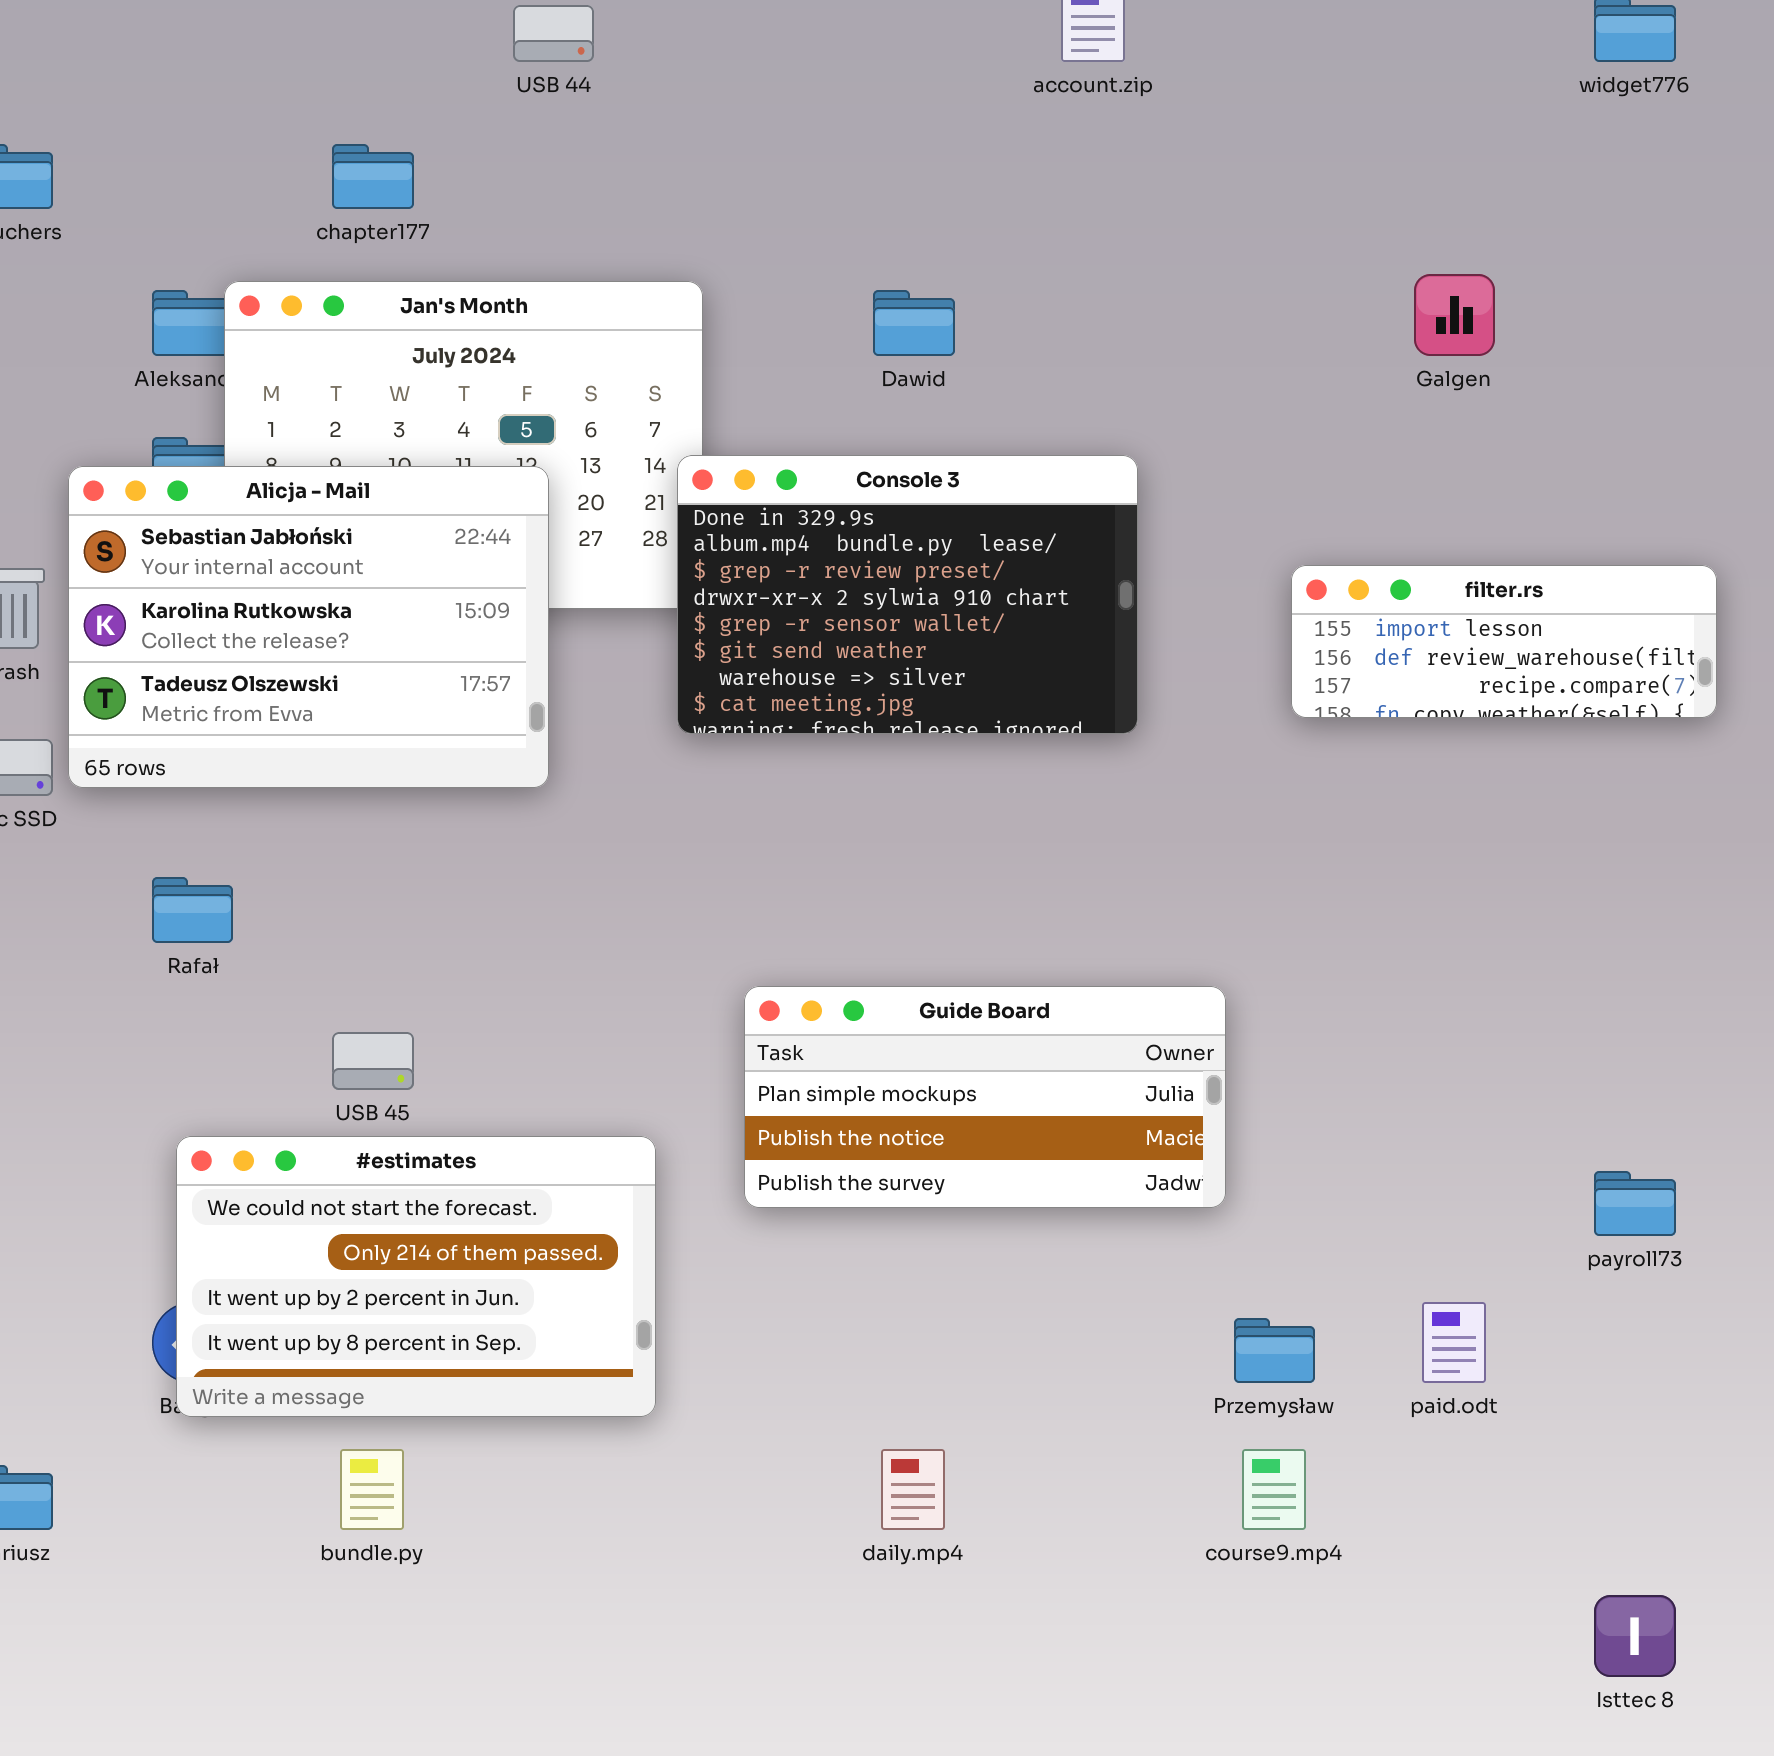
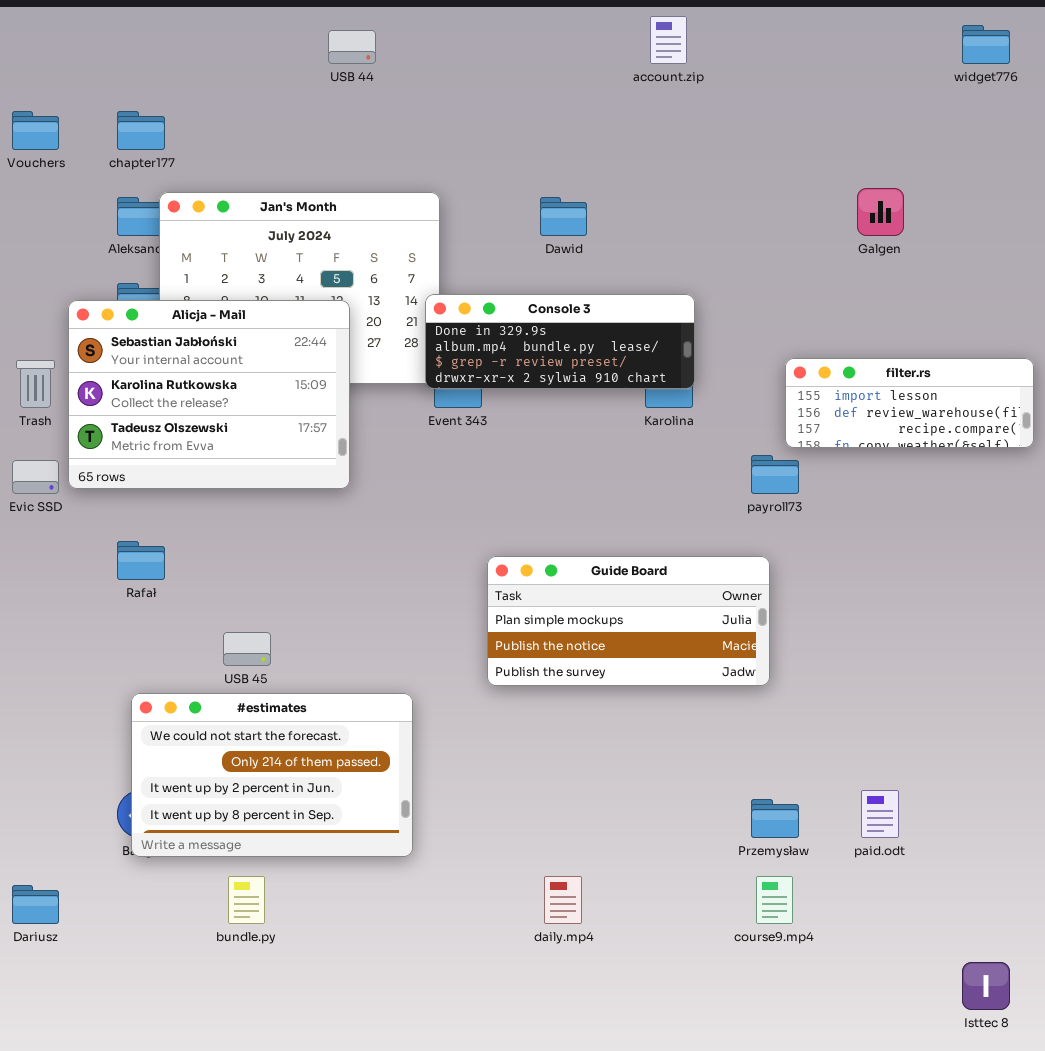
chapter177: [332,144,414,209] -> [117,111,165,150], moved
Console 3: [677,455,1138,734] -> [425,294,695,389], resized
Guide Board: [744,986,1226,1208] -> [487,556,770,686], moved
payroll73: [1594,1171,1676,1236] -> [751,455,799,494], moved

